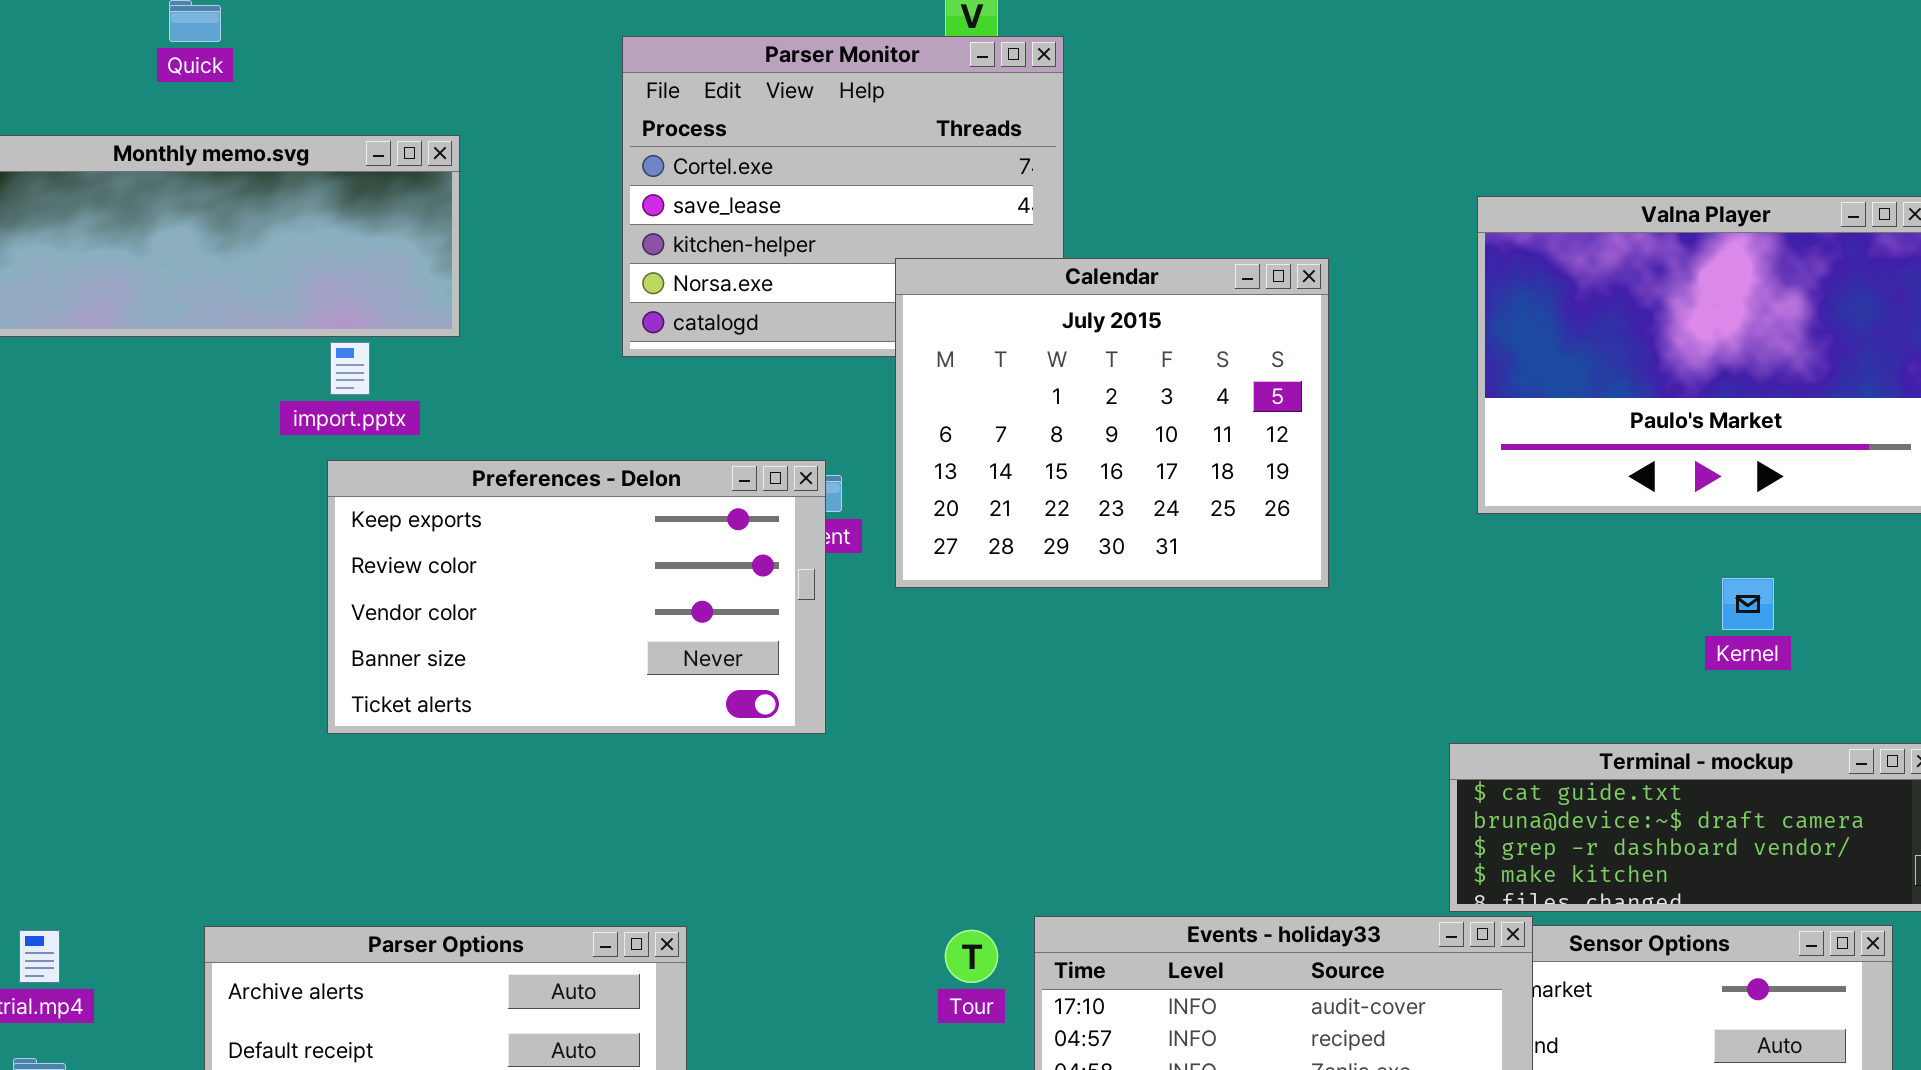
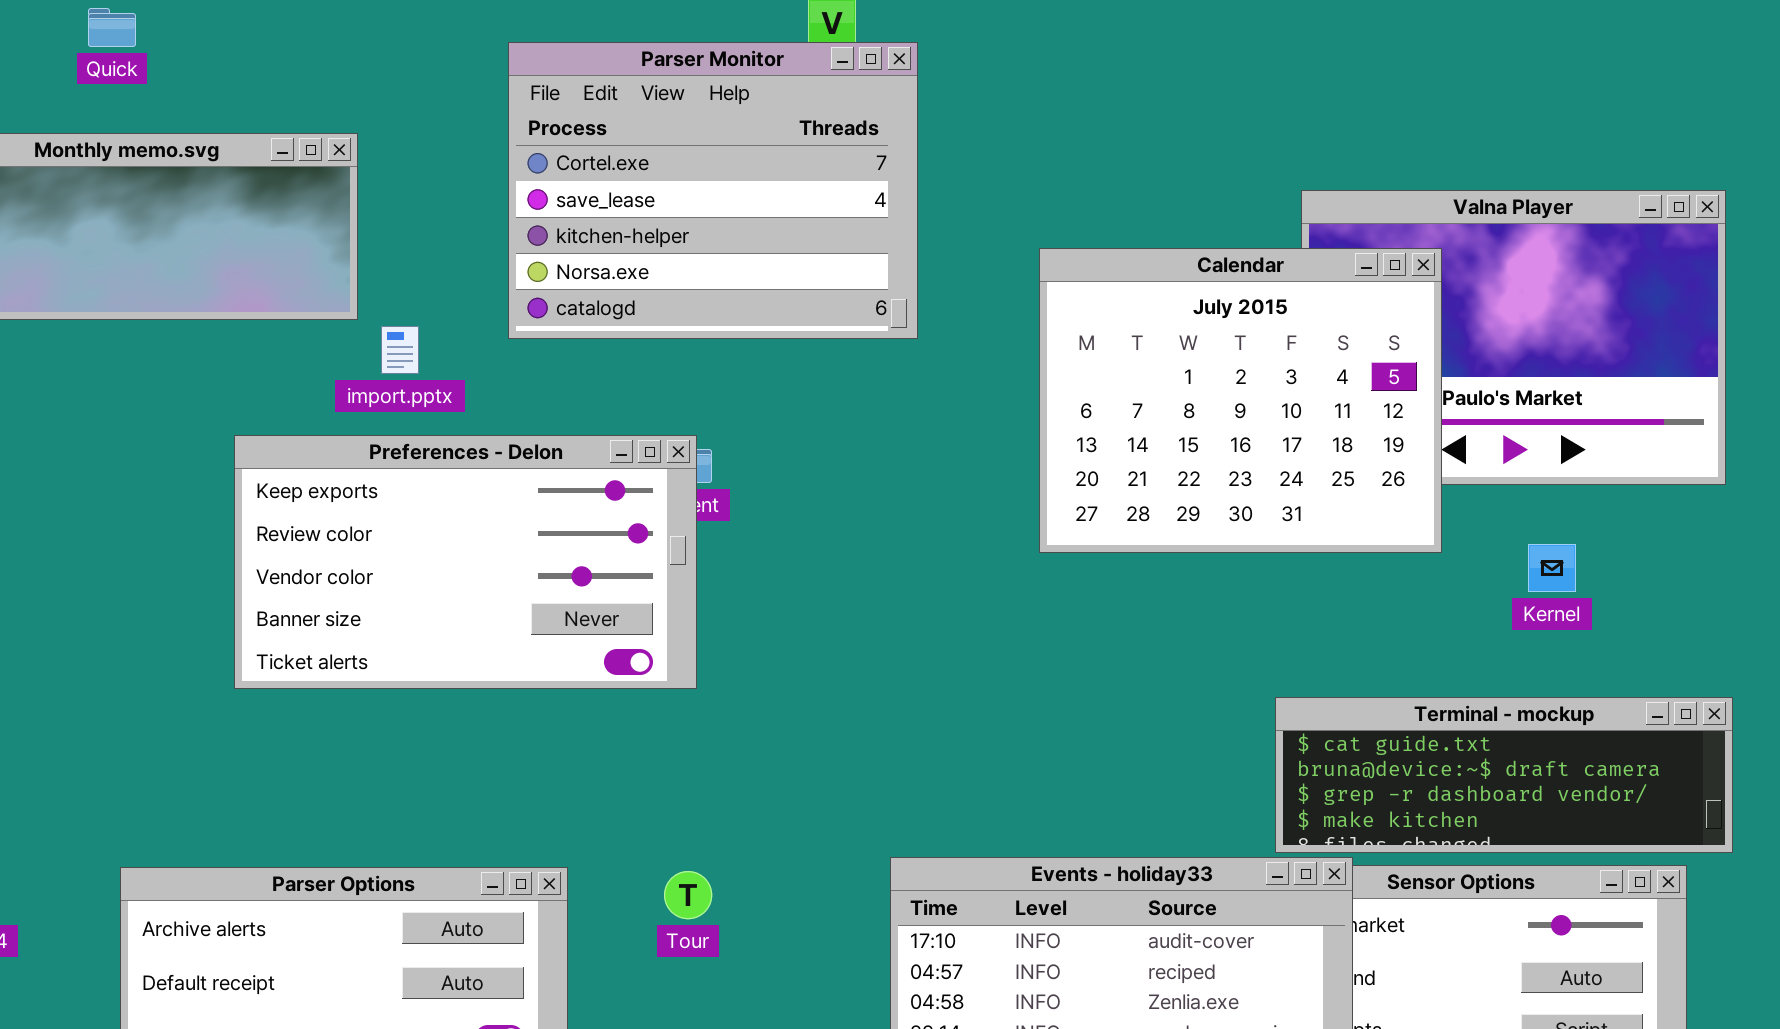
Calendar: [895,258,1329,588] -> [1039,248,1442,553], moved
import.pptx: [330,342,370,395] -> [381,326,419,374], moved
Tour: [945,930,998,983] -> [664,871,712,919], moved

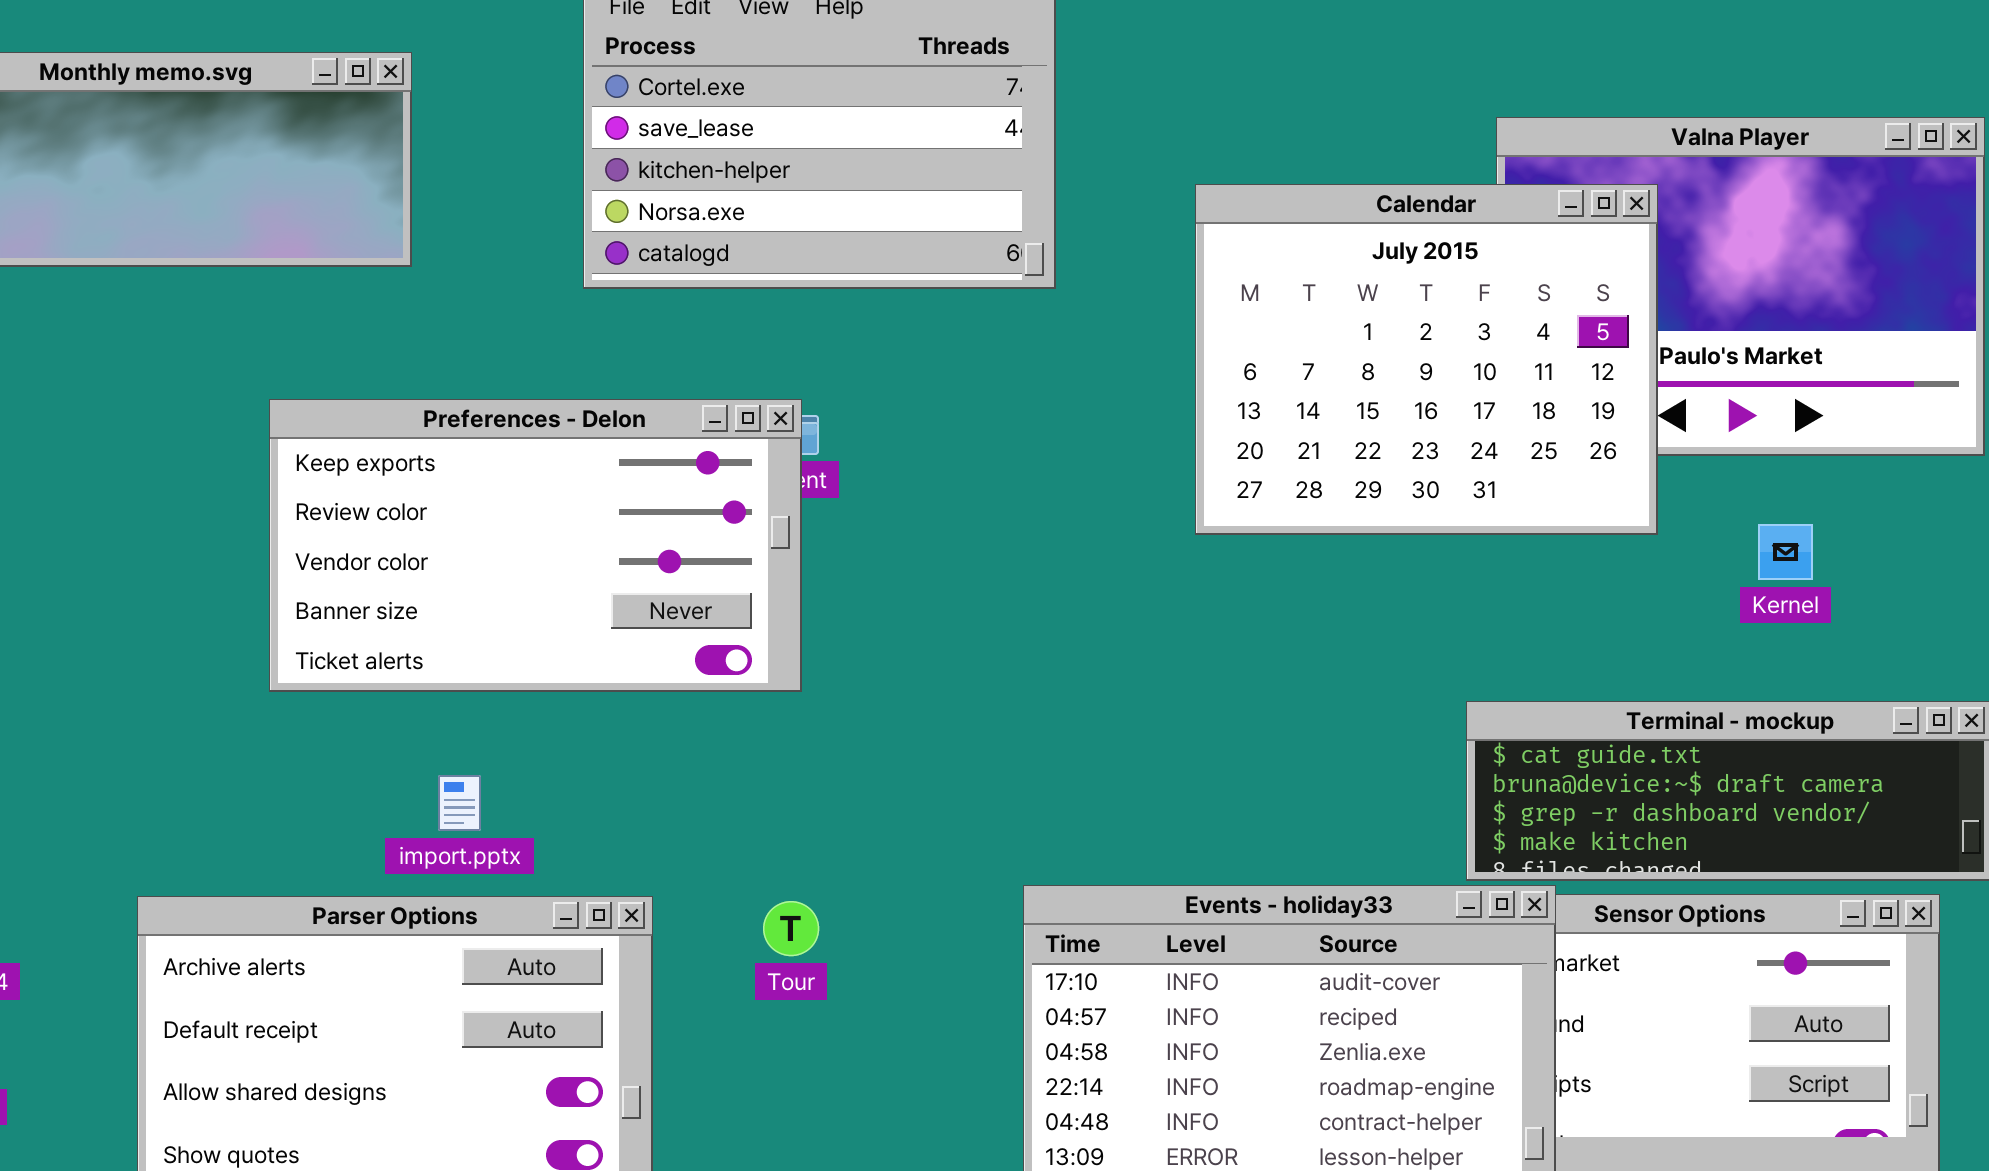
import.pptx: [381,326,419,374] -> [438,775,481,831], moved

